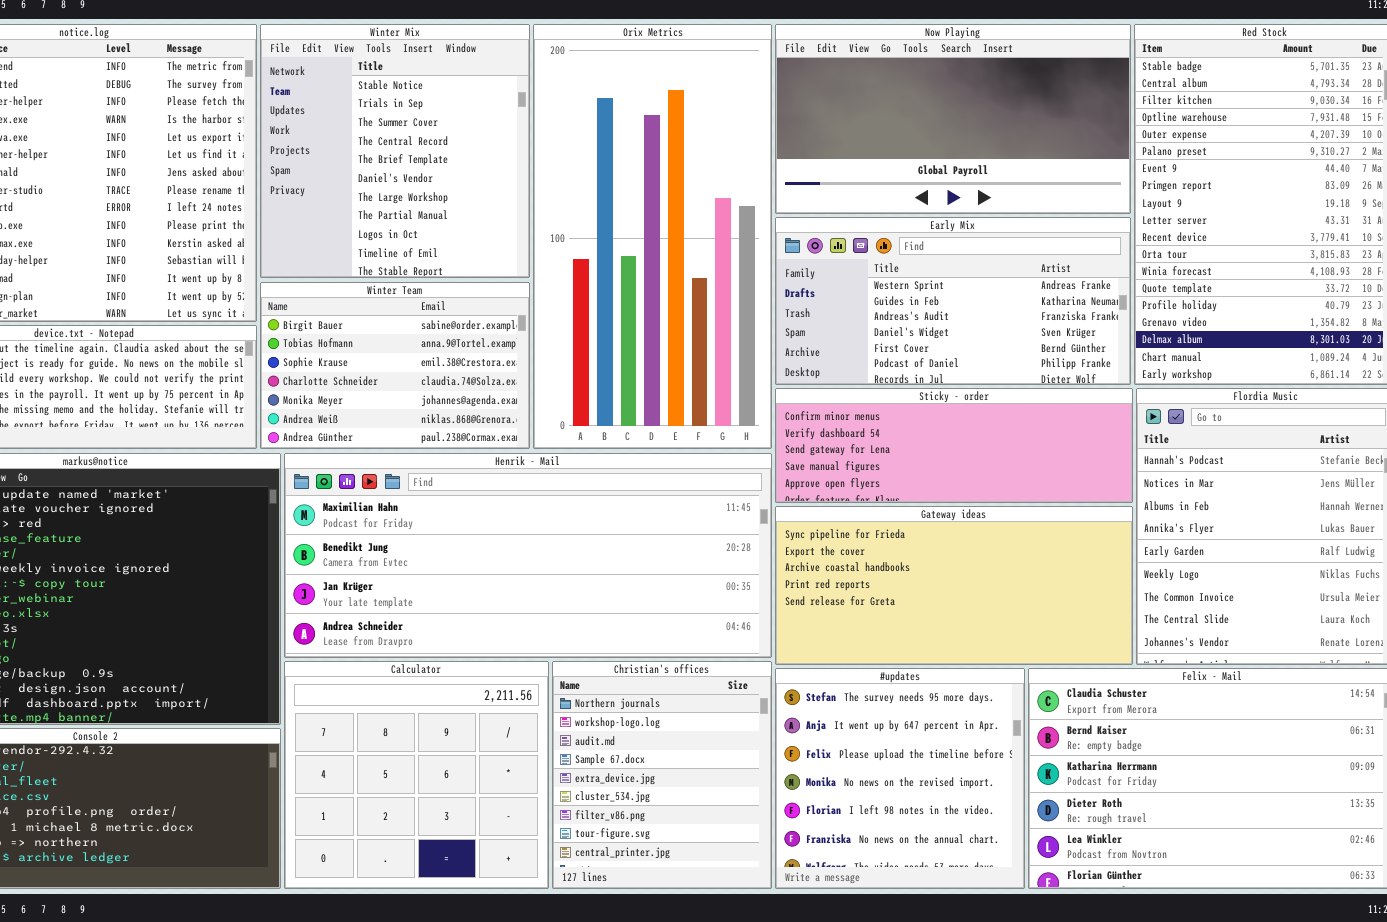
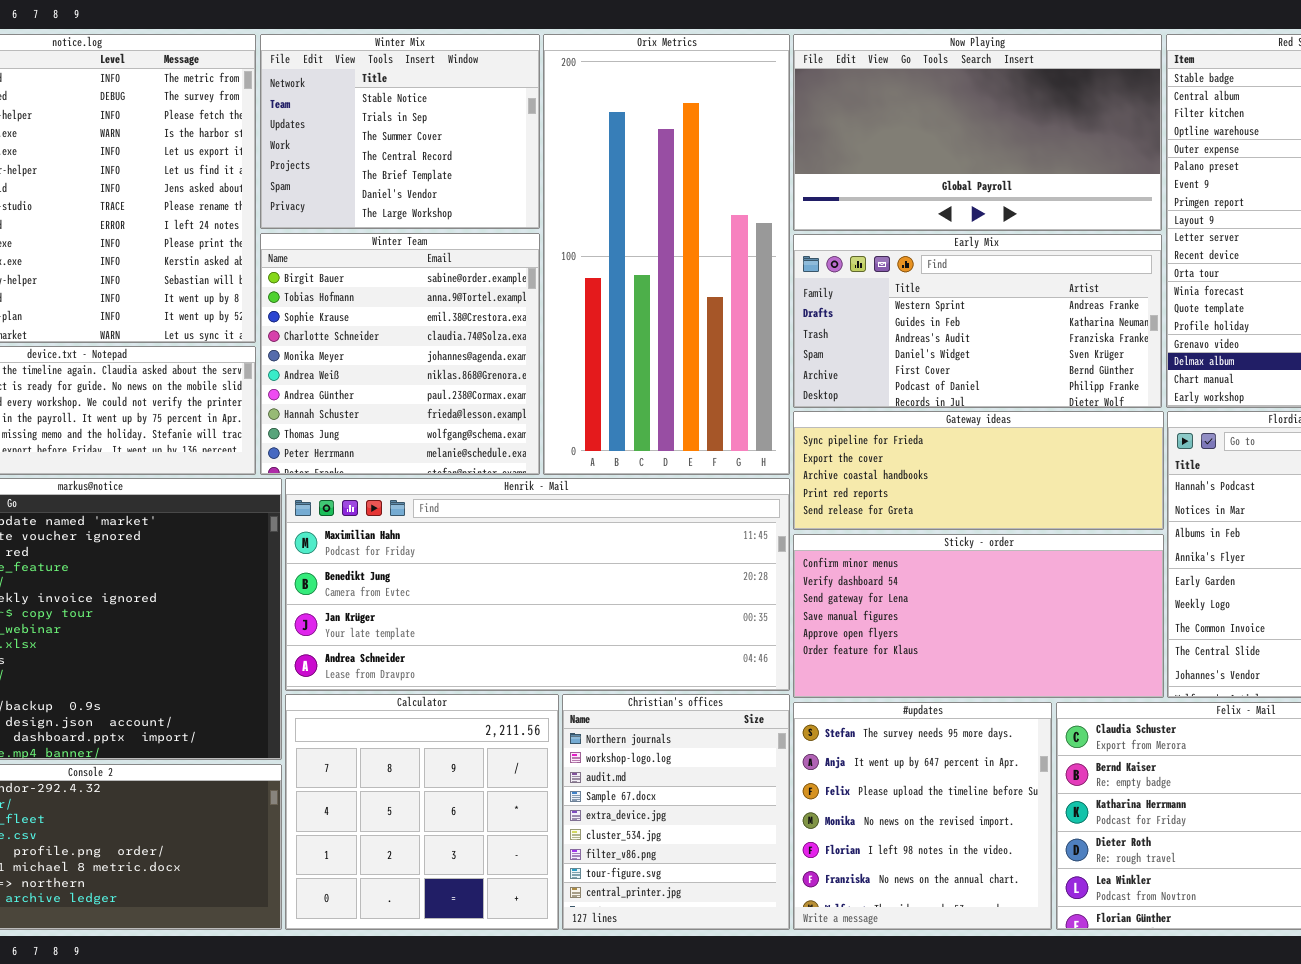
Winter Mix: [260,24,530,278] -> [260,34,540,229], resized
Winter Team: [260,282,530,449] -> [260,233,540,475], resized
Sticky - order: [775,388,1133,503] -> [793,534,1164,698], moved, resized
Gateway ideas: [775,506,1133,665] -> [793,411,1164,530], moved, resized

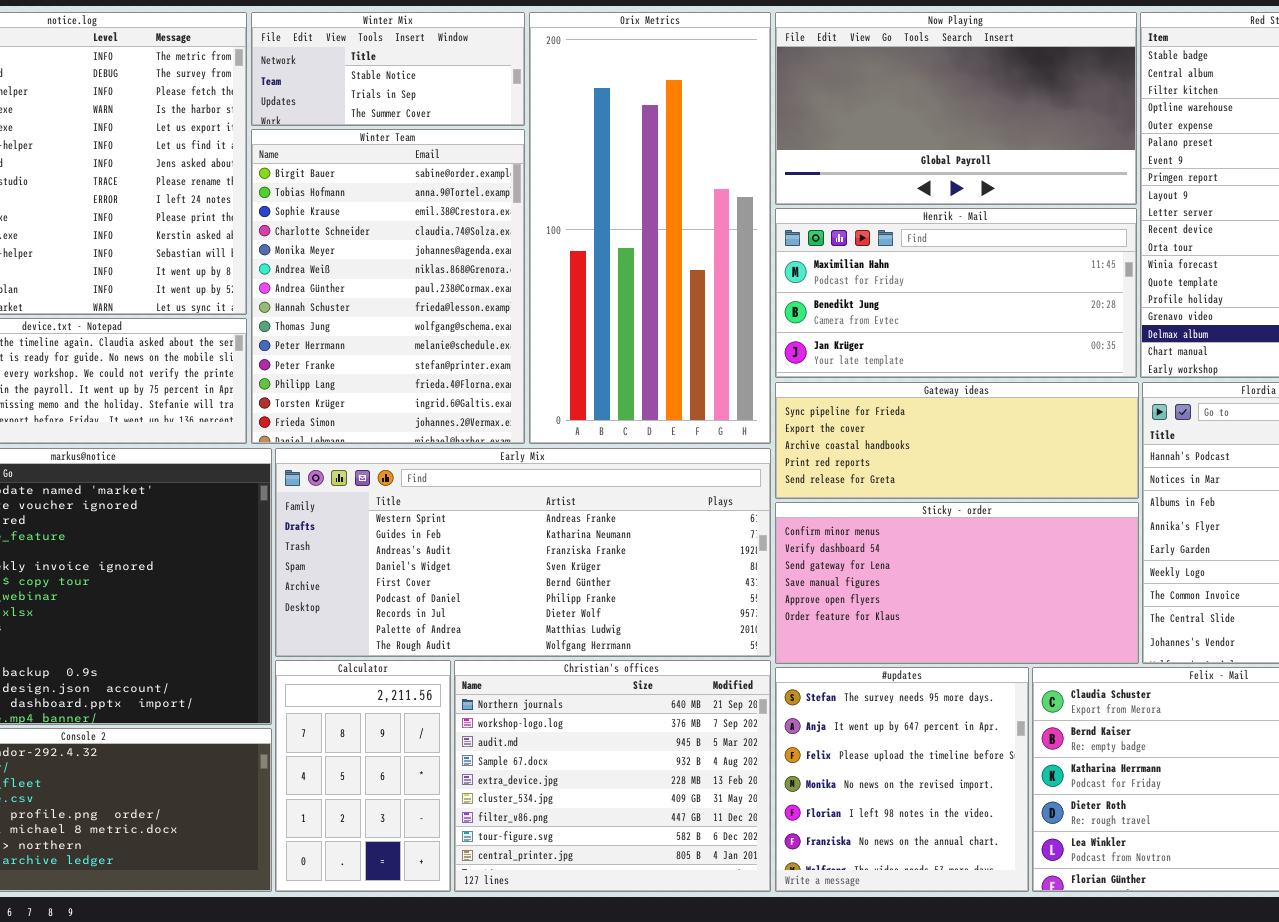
Winter Mix: [260,34,540,229] -> [251,12,525,126], resized
Winter Team: [260,233,540,475] -> [251,129,525,444], resized
Early Mix: [793,234,1162,408] -> [275,448,771,657], moved, resized
Henrik - Mail: [285,478,790,691] -> [775,208,1137,378], moved, resized
Calculator: [285,694,559,930] -> [275,660,451,892], resized
Christian's offices: [562,694,790,930] -> [454,660,771,892], resized

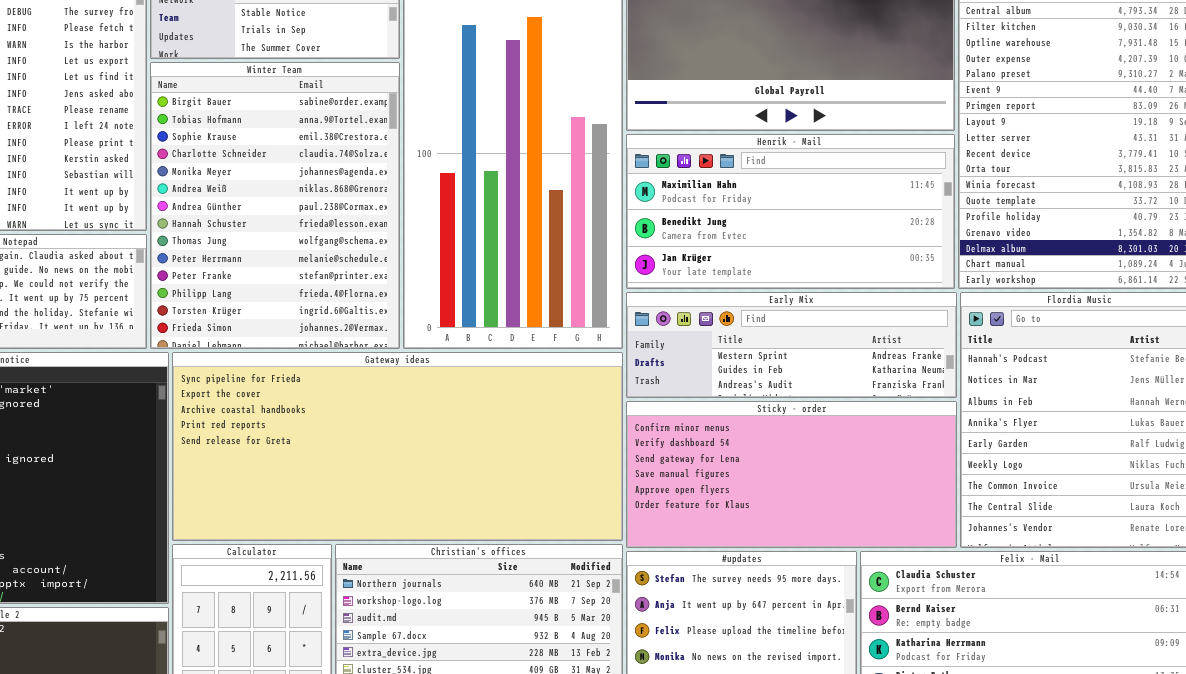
Gateway ideas: [775,382,1139,499] -> [172,352,623,541], moved, resized
Early Mix: [275,448,771,657] -> [626,292,957,398], moved, resized

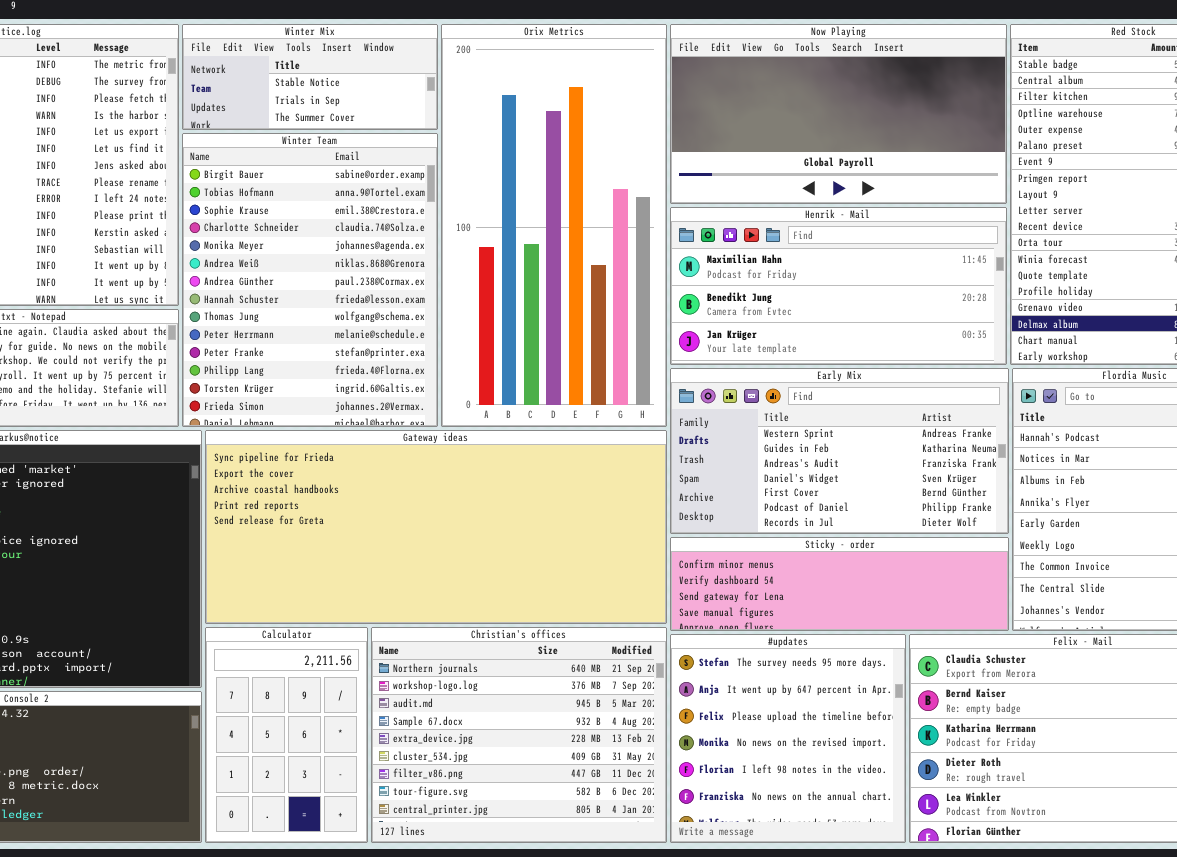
Early Mix: [626,292,957,398] -> [670,368,1009,534], resized
Sticky - order: [626,401,957,548] -> [670,537,1009,631], resized

